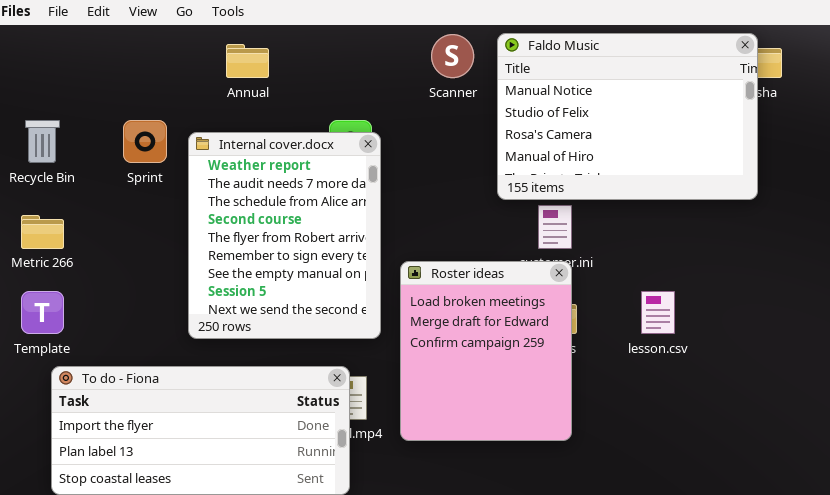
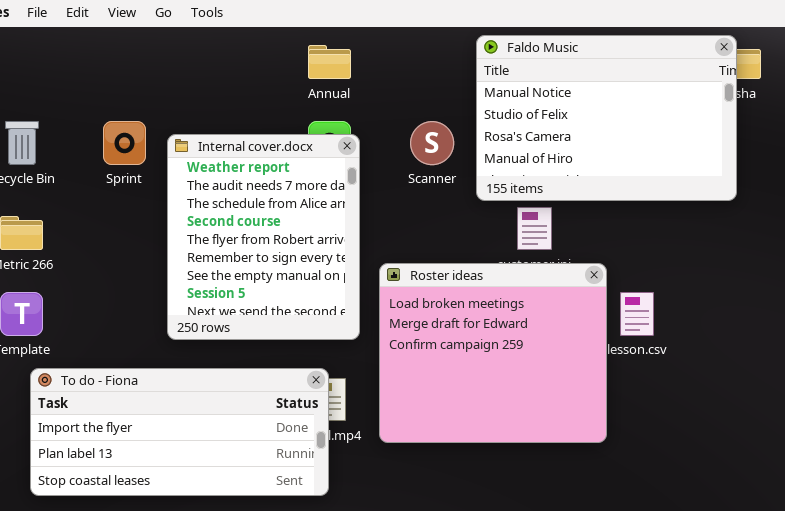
Scanner: [431,34,474,78] -> [410,121,454,165], moved
Annual: [226,44,269,78] -> [308,45,351,79], moved
Roster ideas: [400,261,572,441] -> [379,263,607,443], resized

